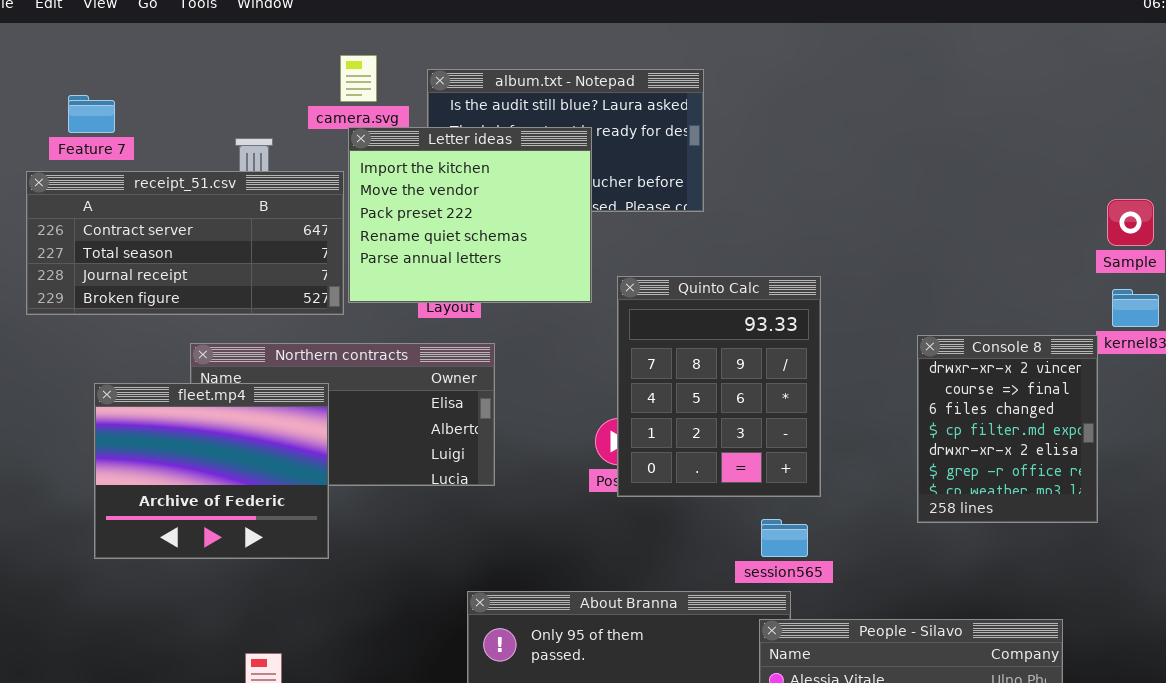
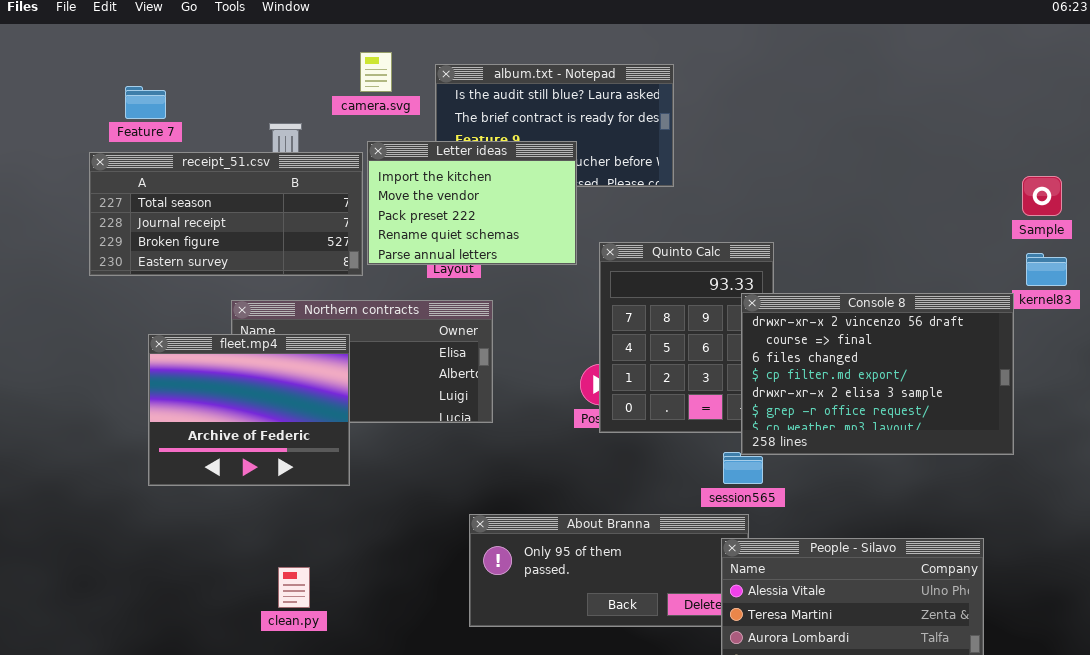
Letter ideas: [348,127,592,303] -> [367,141,577,265], resized
receipt_51.csv: [26,171,344,315] -> [89,152,363,276], scrolled down 1 row
Console 8: [917,335,1098,523] -> [741,293,1014,455], resized

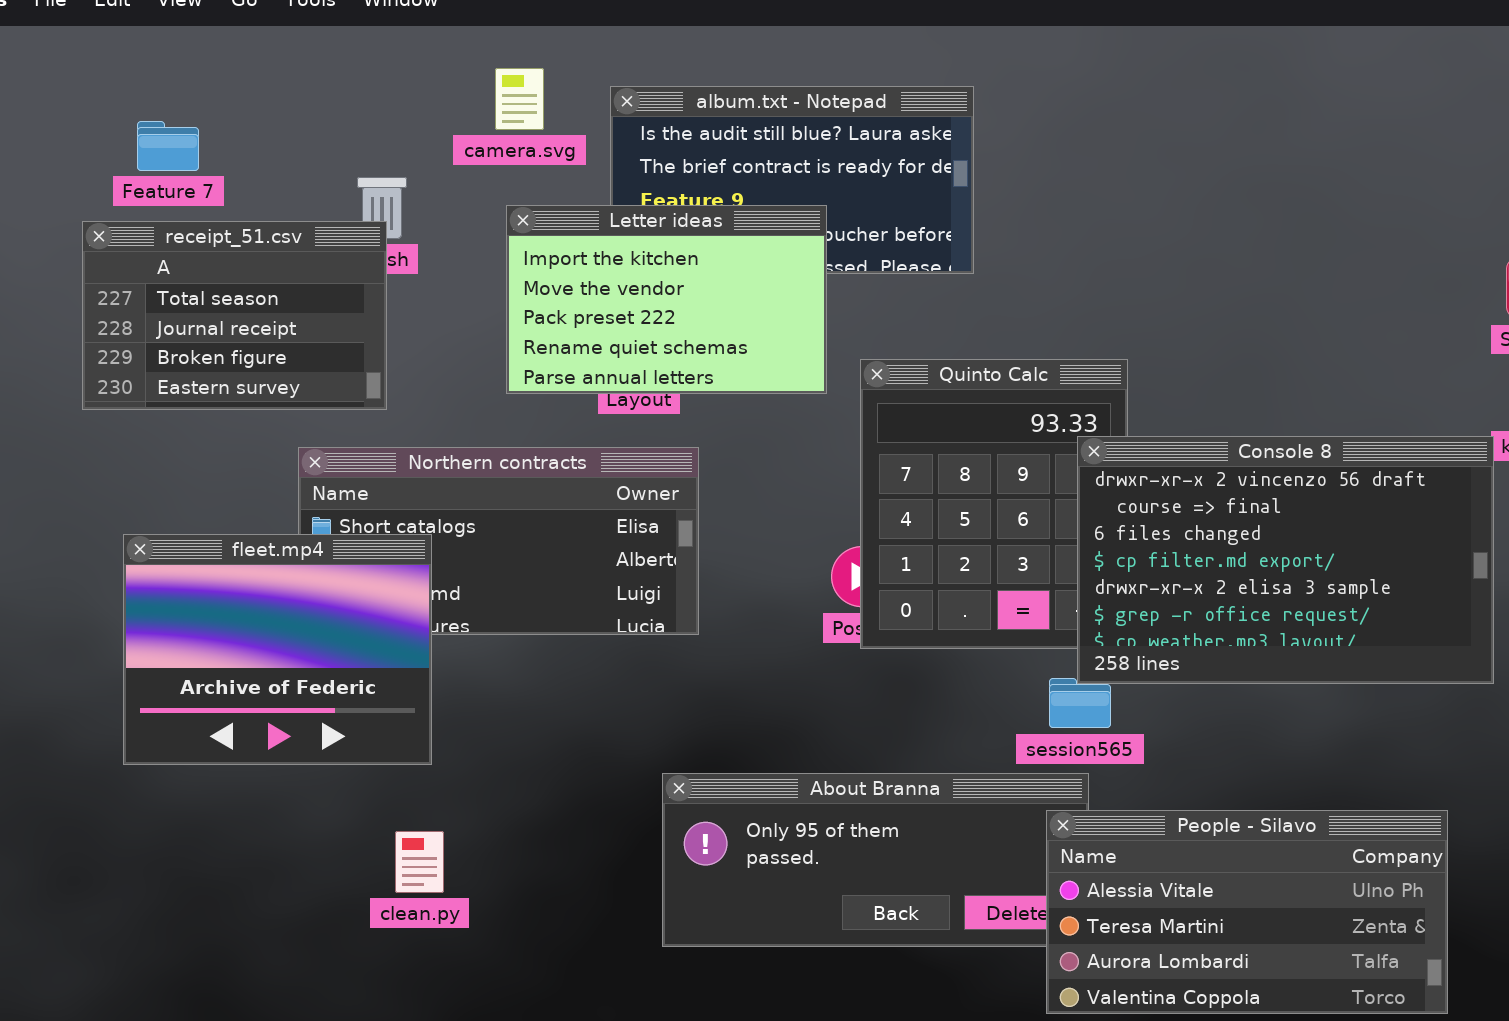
receipt_51.csv: [89,152,363,276] -> [82,221,387,410], resized
fleet.mp4: [148,334,350,486] -> [123,534,432,765], moved
clean.py: [278,567,310,608] -> [395,831,444,893], moved

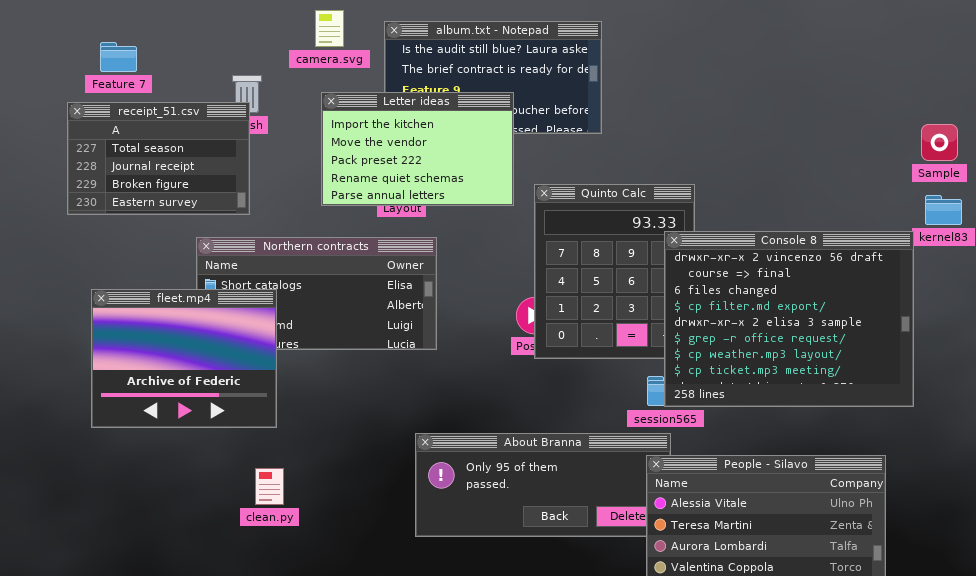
Console 8: [1077,436,1494,684] -> [664,231,914,407], resized

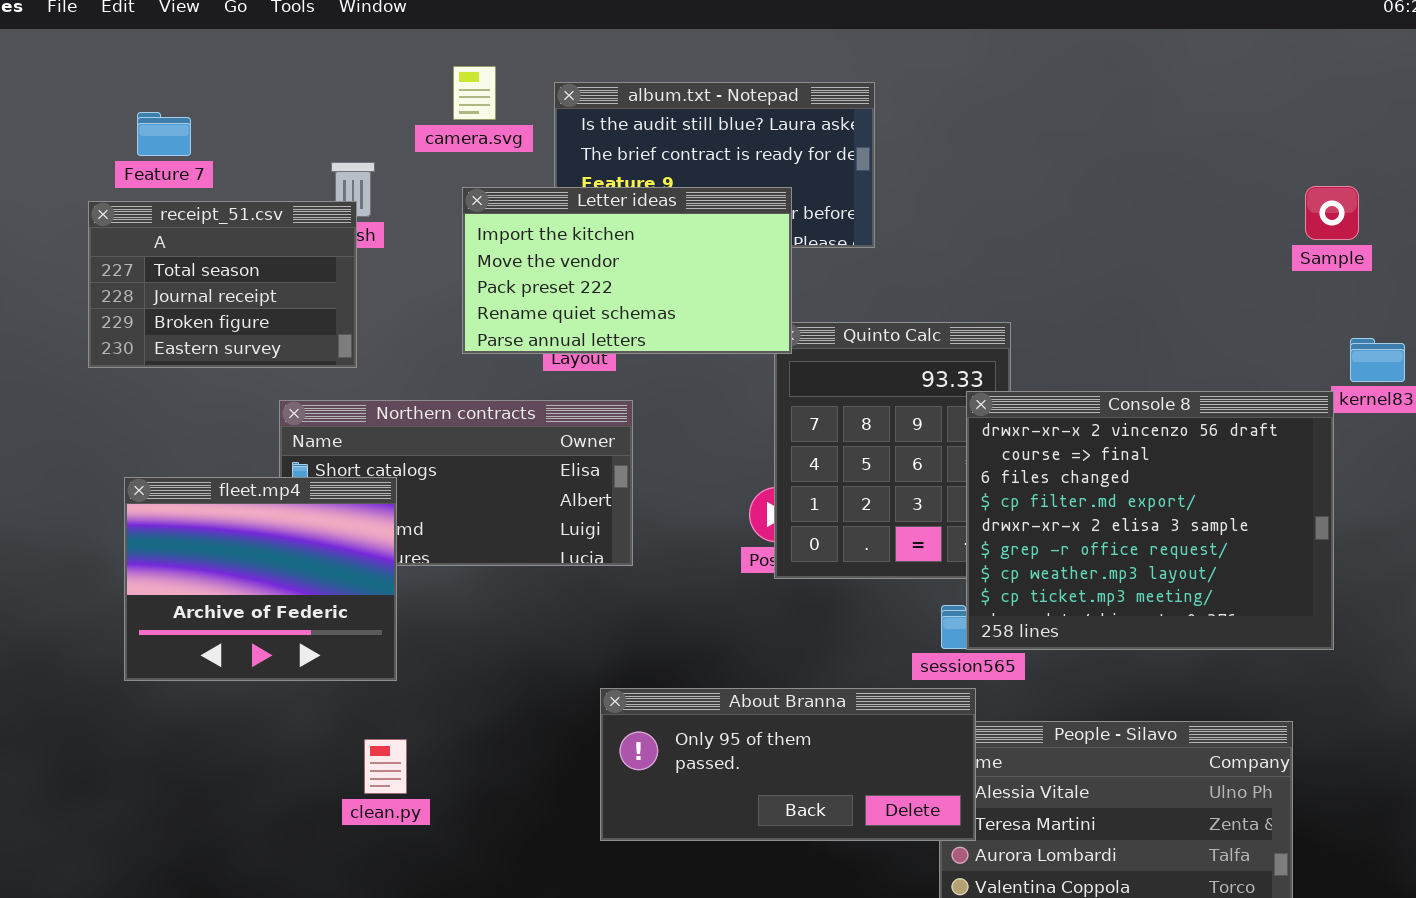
Letter ideas: [321,92,514,206] -> [462,187,792,354], resized
Sample: [921,124,958,161] -> [1305,186,1359,240], moved
About Branna: [415,433,671,537] -> [600,688,976,841], raised

